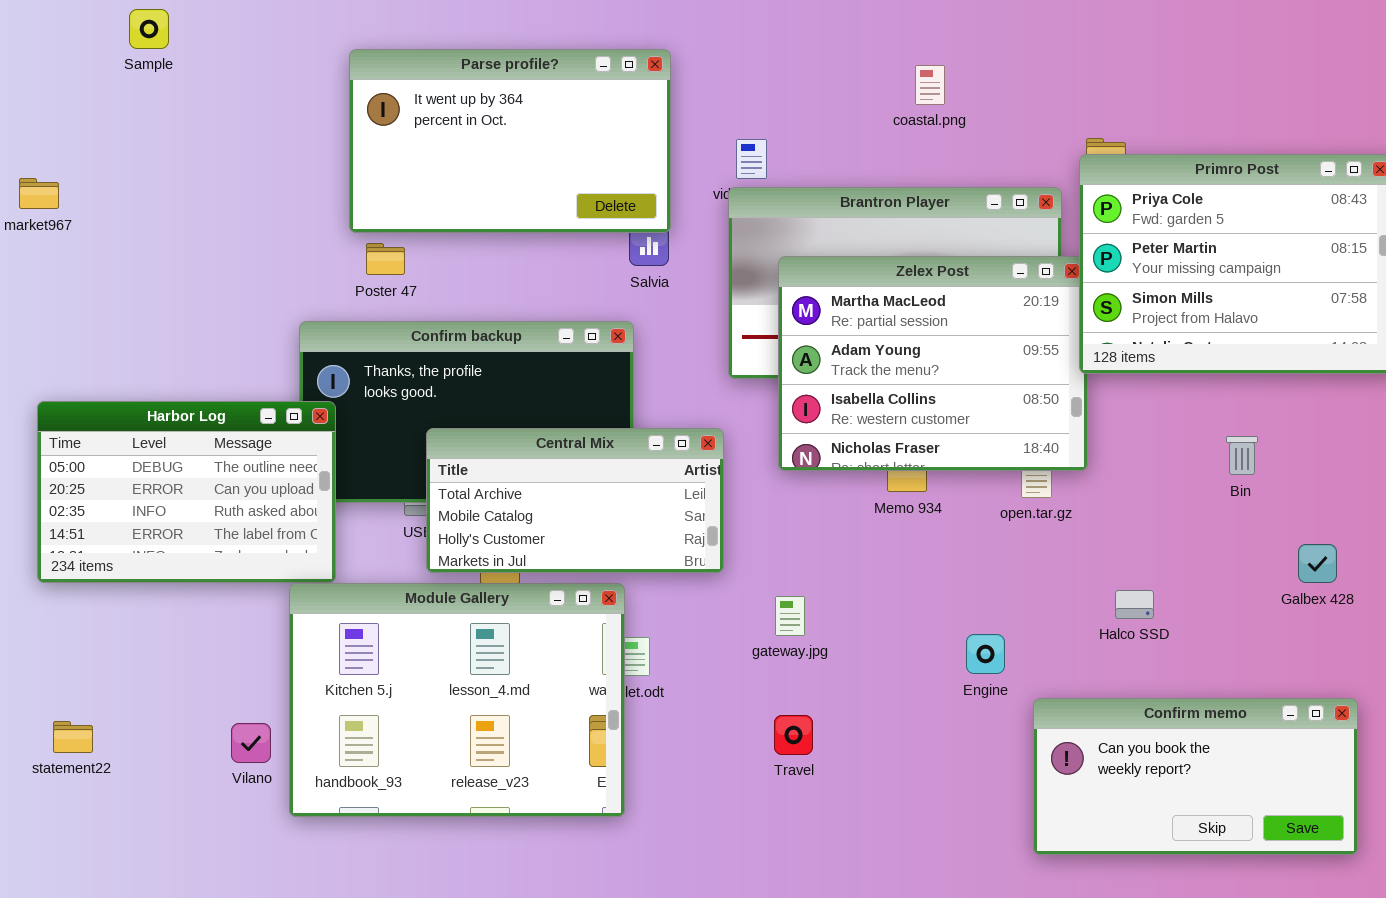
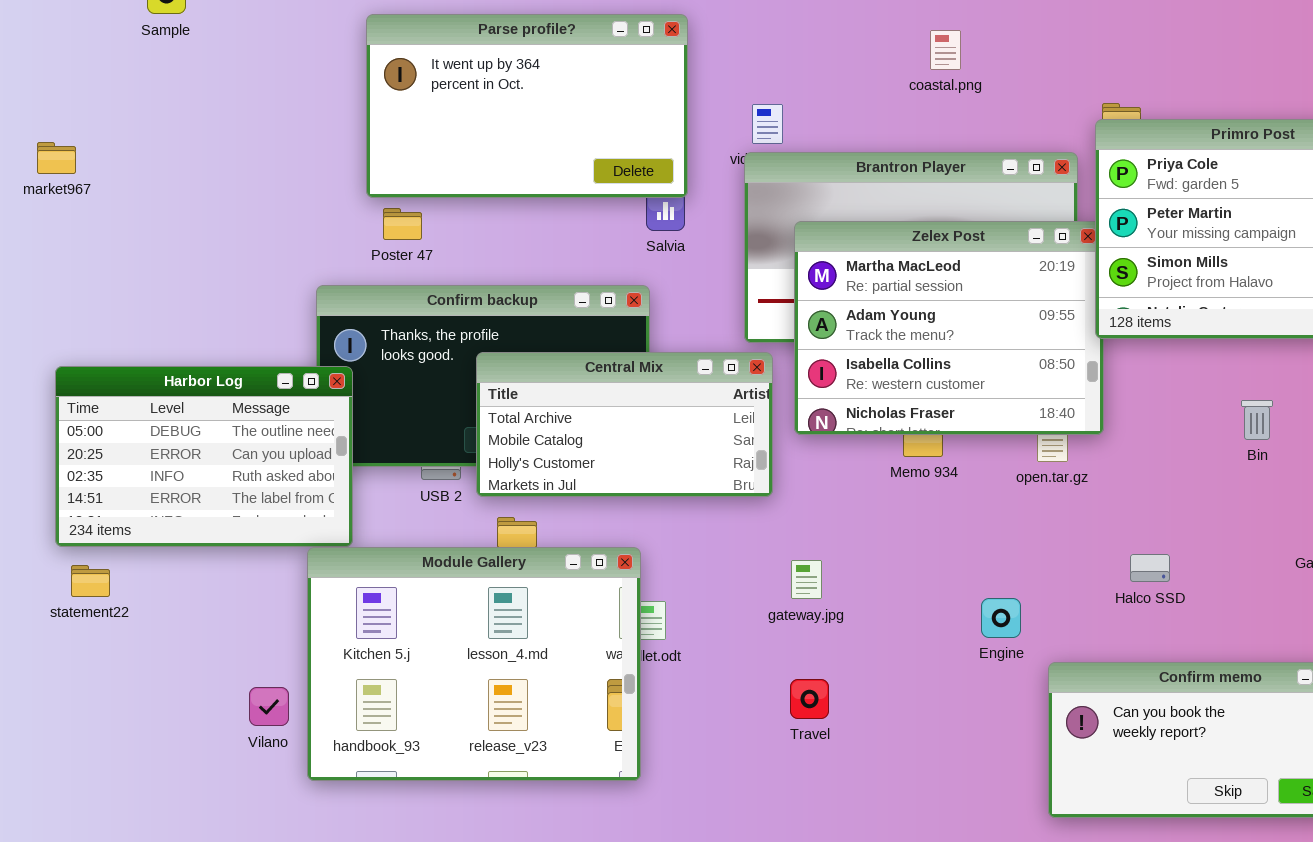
Central Mix: [426,428,724,573] -> [476,352,773,497], moved
statement22: [53,721,93,753] -> [71,565,110,597], moved

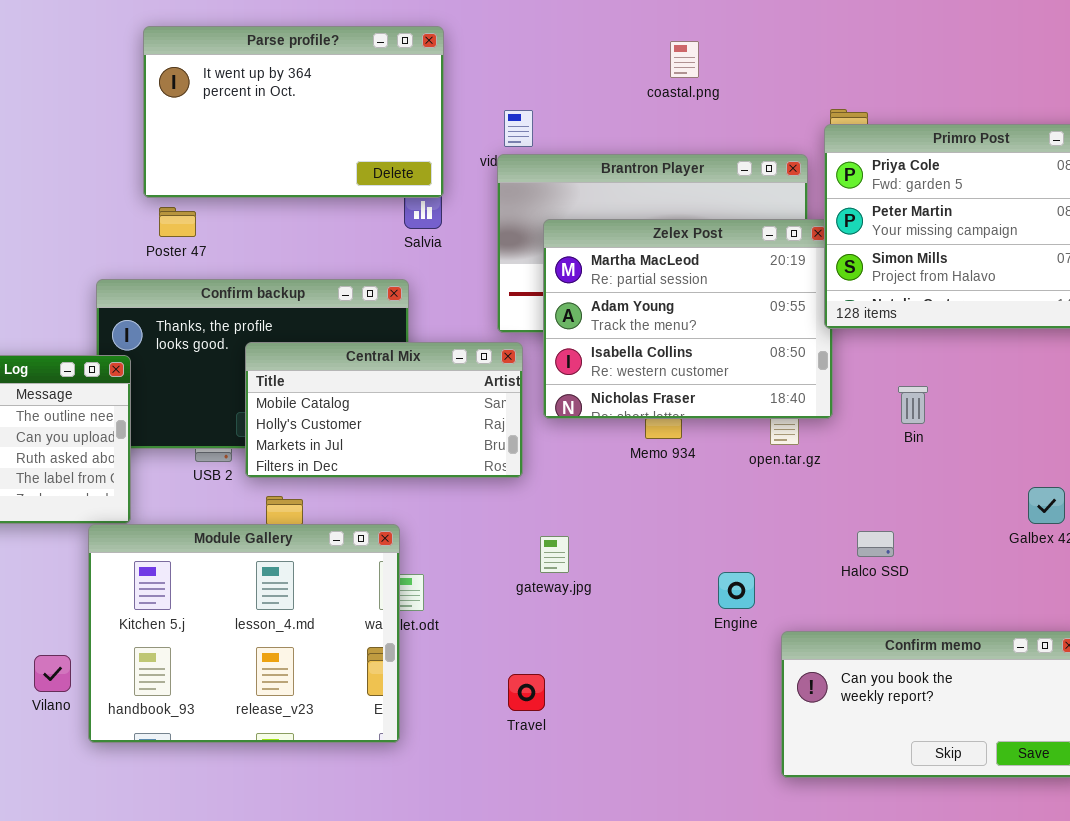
Central Mix: [476,352,773,497] -> [245,342,523,478], scrolled down 1 row
Bin: [1241,400,1273,440] -> [898,386,928,424], moved
Travel: [790,679,829,719] -> [508,674,545,711], moved

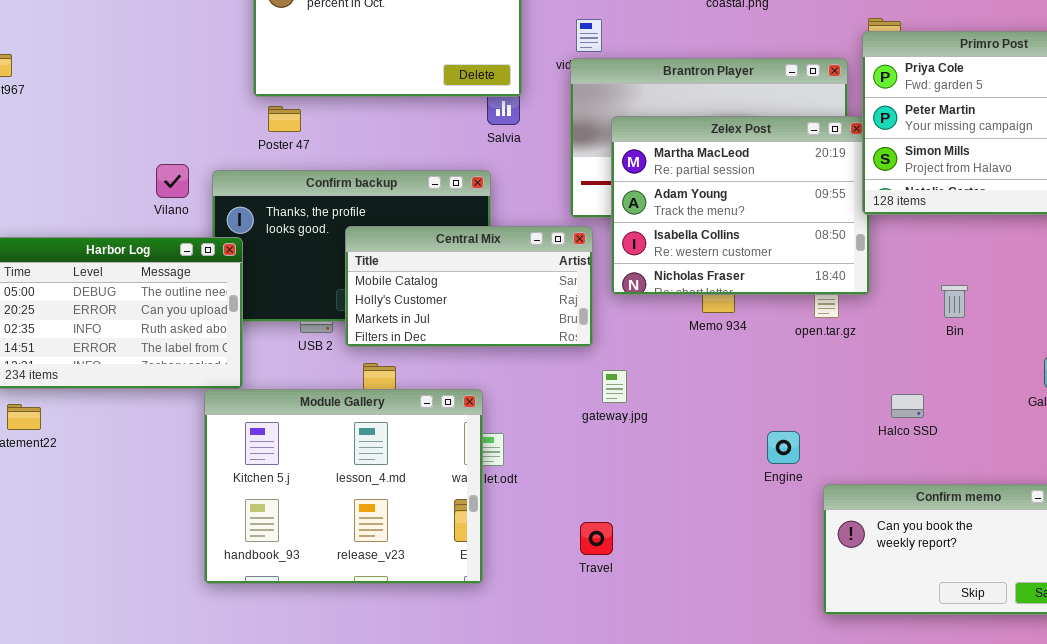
Bin: [898,386,928,424] -> [941,285,968,318], moved
gateway.jpg: [540,536,569,573] -> [602,370,627,403], moved
Vilano: [34,655,71,692] -> [156,164,189,198], moved

